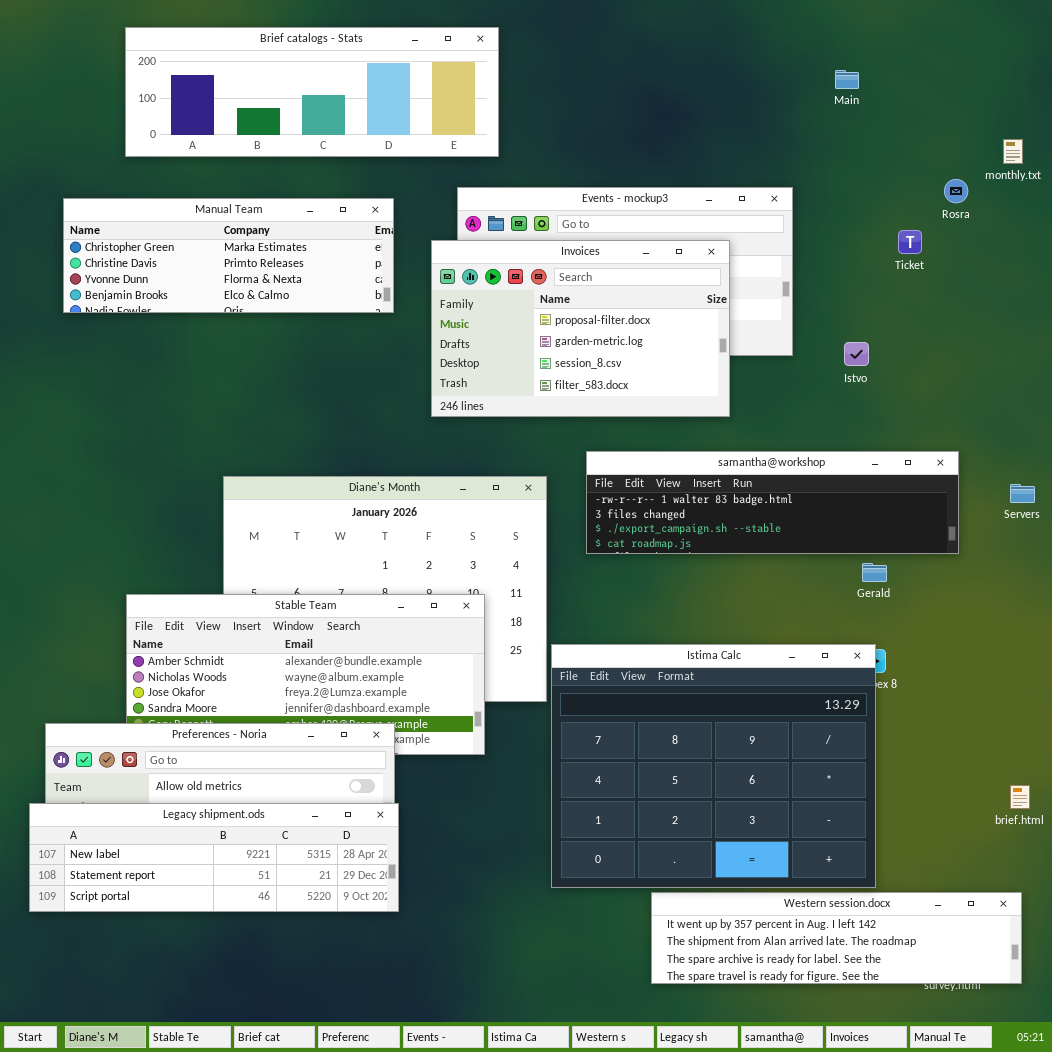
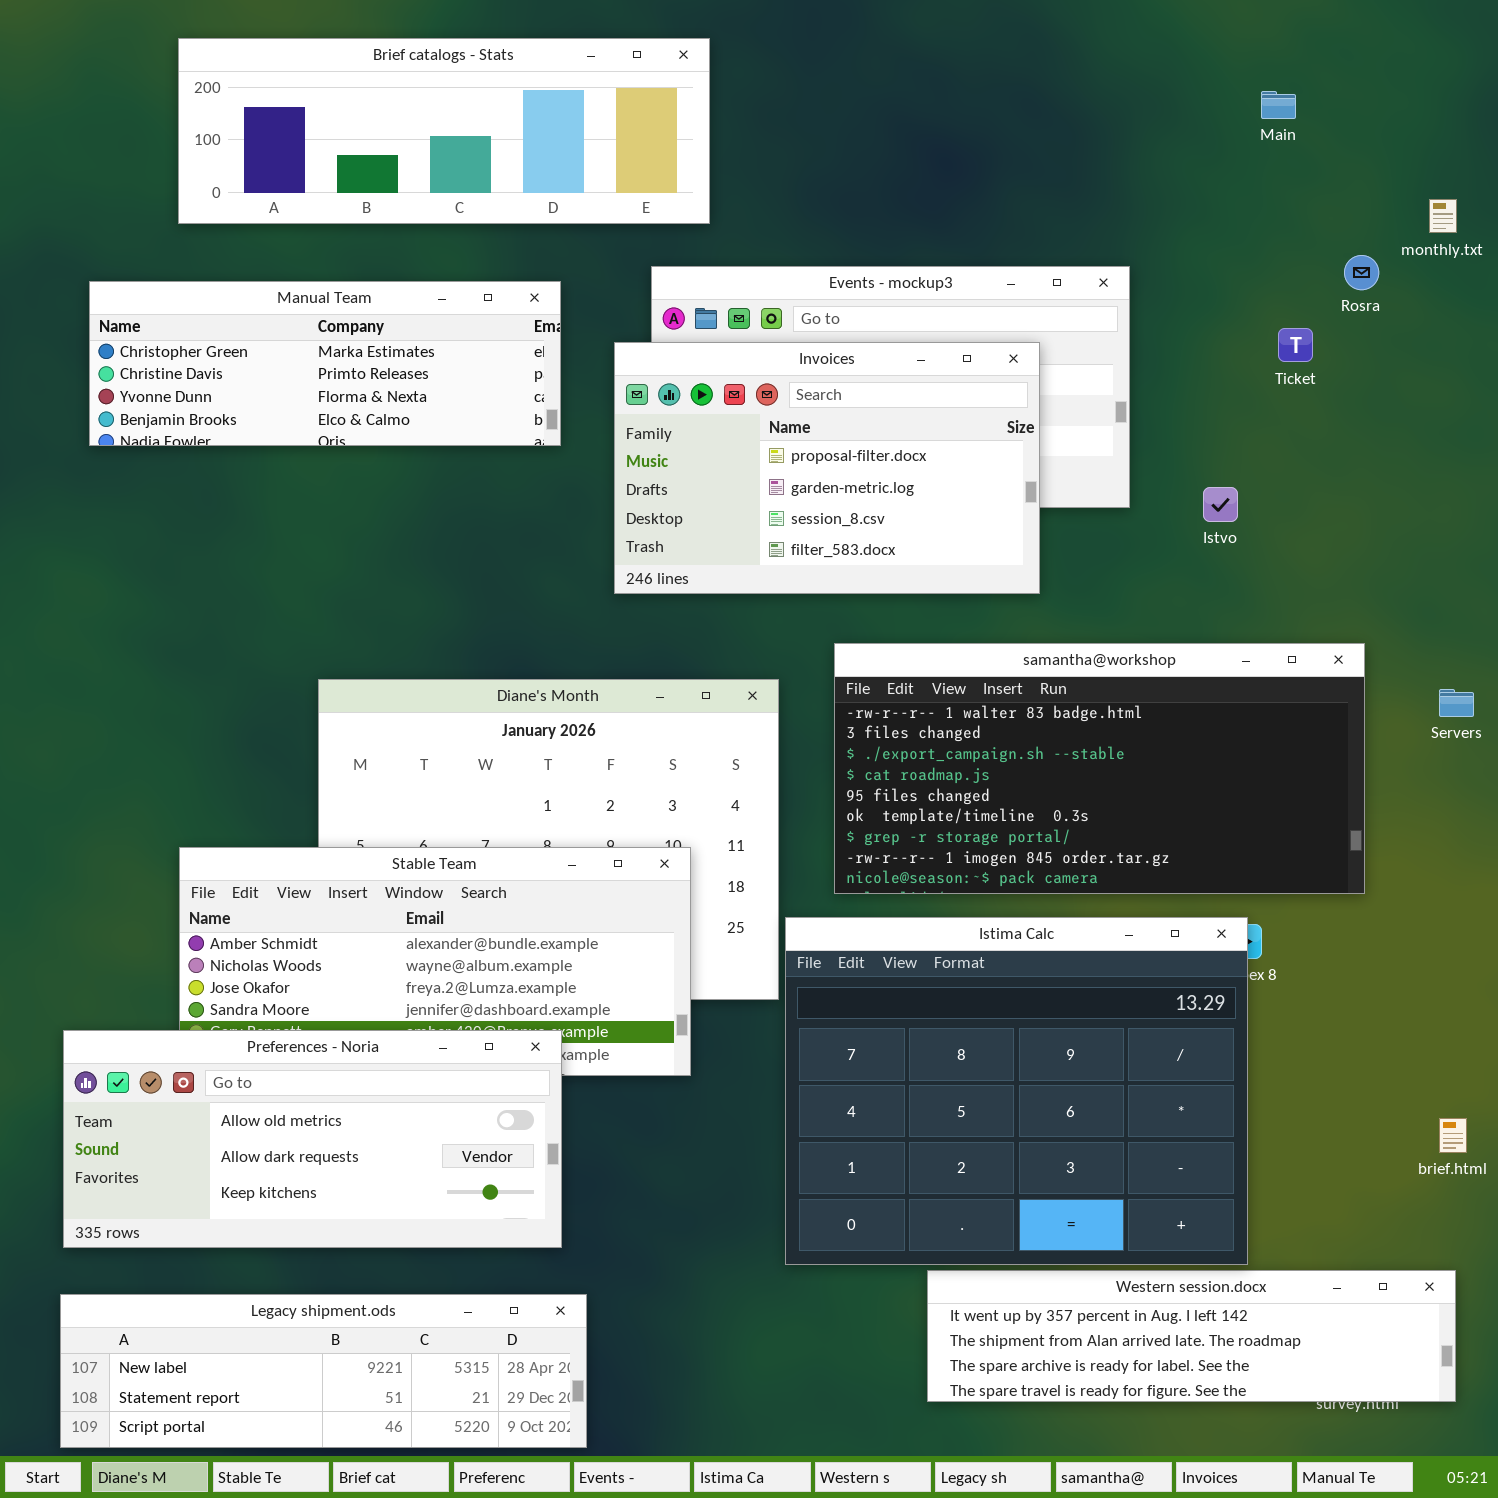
Main: [835,70,859,89] -> [1261,91,1296,119], moved
samantha@workshop: [586,451,959,554] -> [834,643,1365,894], resized
Legacy shipment.ods: [29,803,399,912] -> [60,1294,587,1448], moved

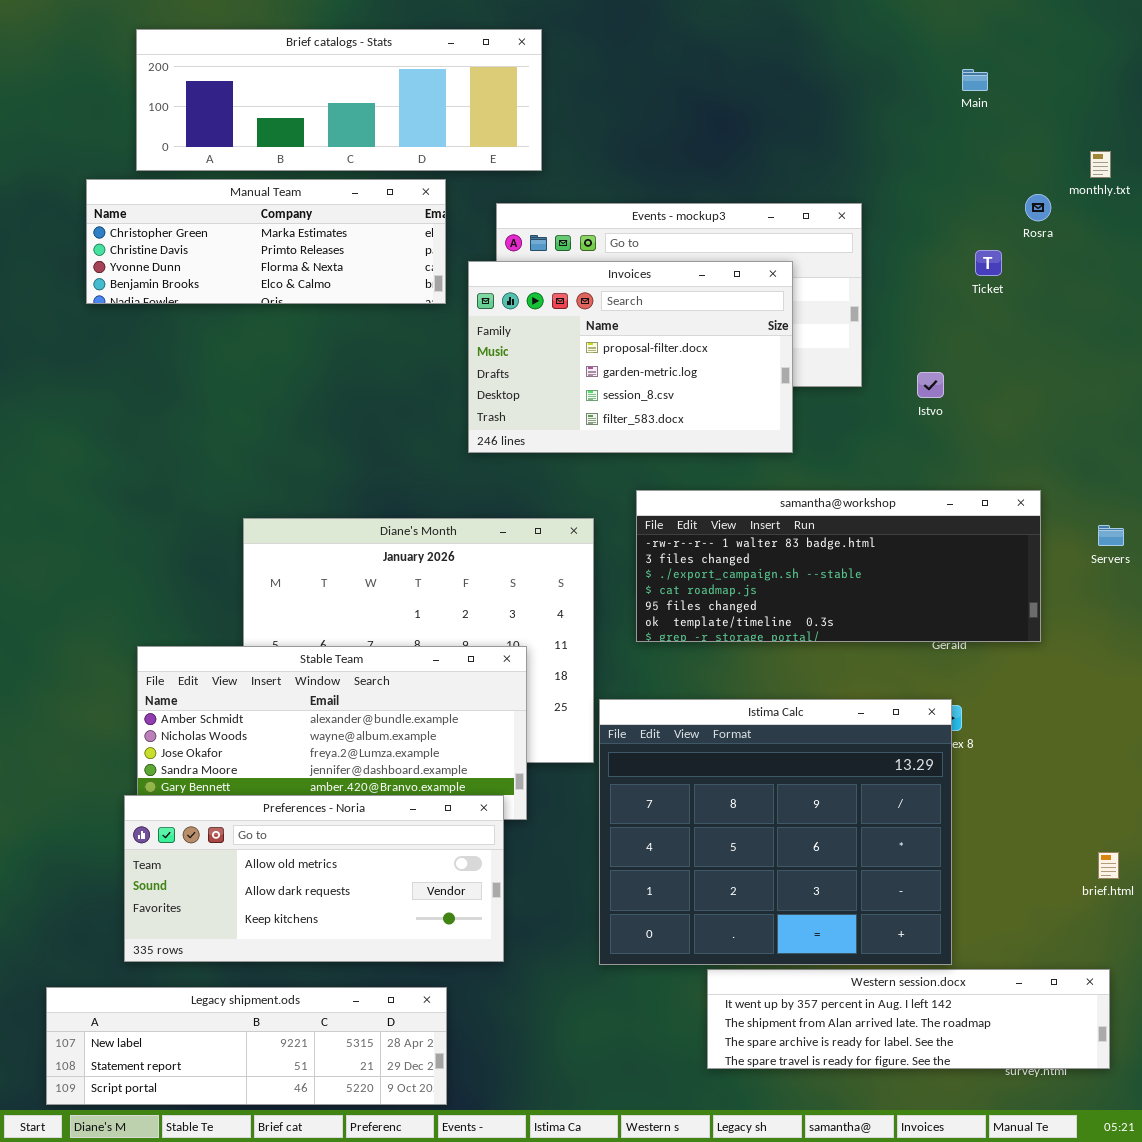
Manual Team: [89,281,561,446] -> [86,179,446,304], moved
samantha@workshop: [834,643,1365,894] -> [636,490,1041,642], resized
Preferences - Noria: [63,1030,562,1248] -> [124,795,504,962], moved

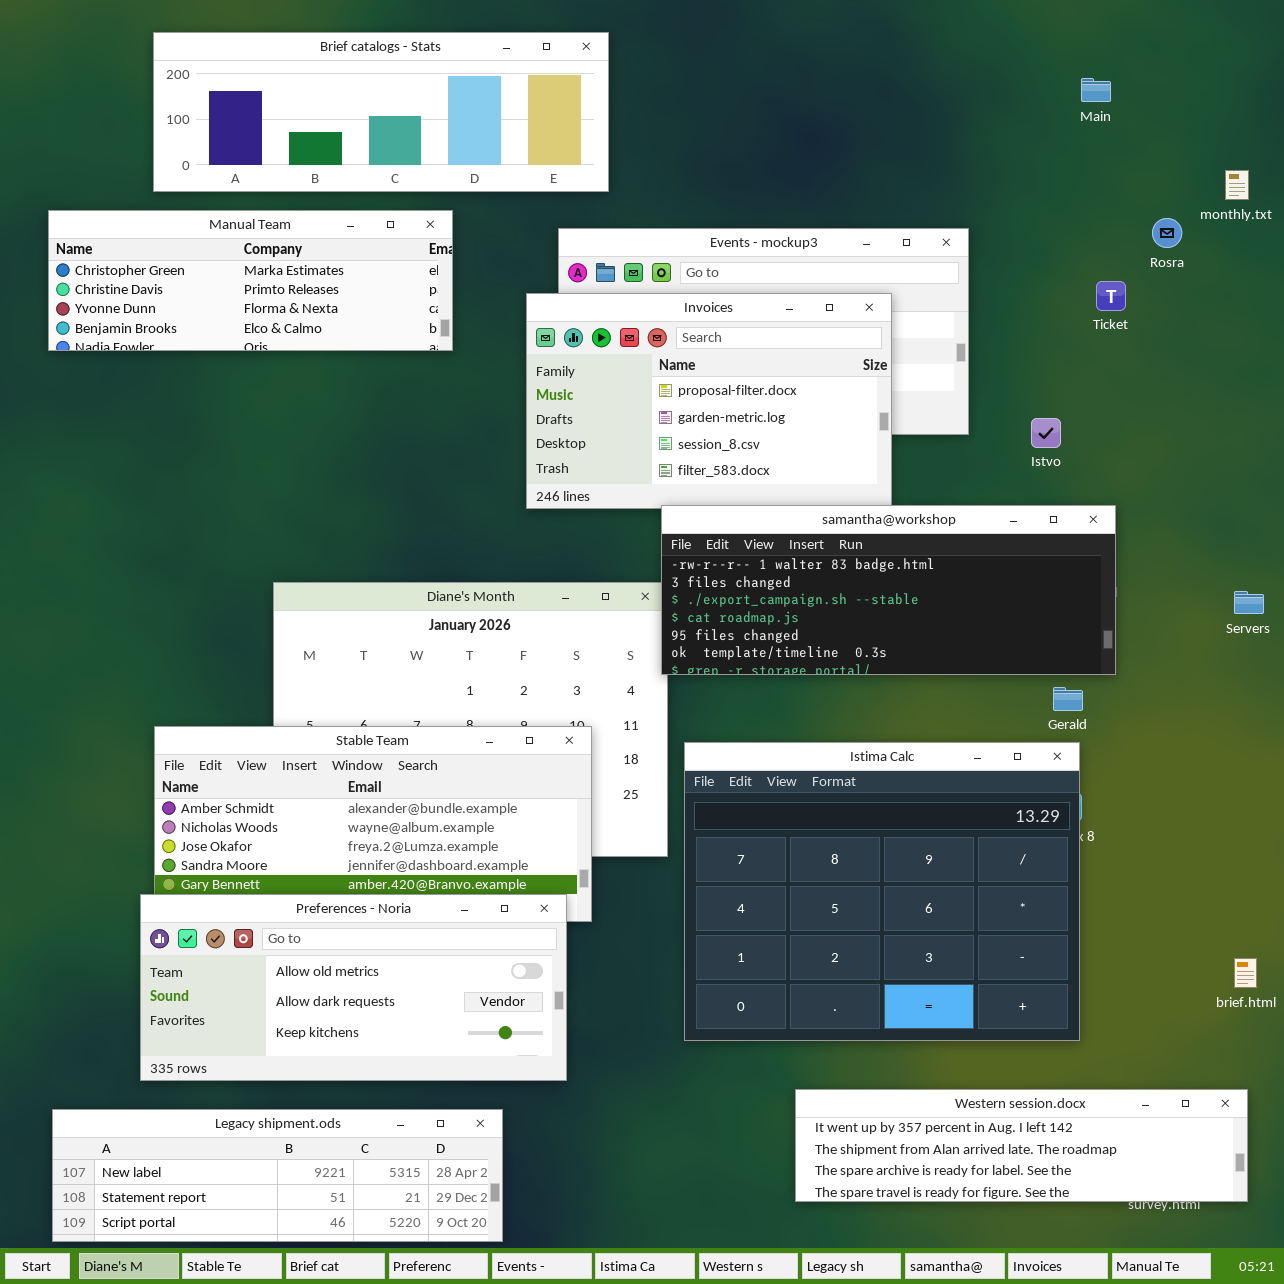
Manual Team: [86,179,446,304] -> [48,210,453,351], moved
samantha@workshop: [636,490,1041,642] -> [661,505,1116,675], moved
Istima Calc: [599,699,952,965] -> [684,742,1080,1041], moved

